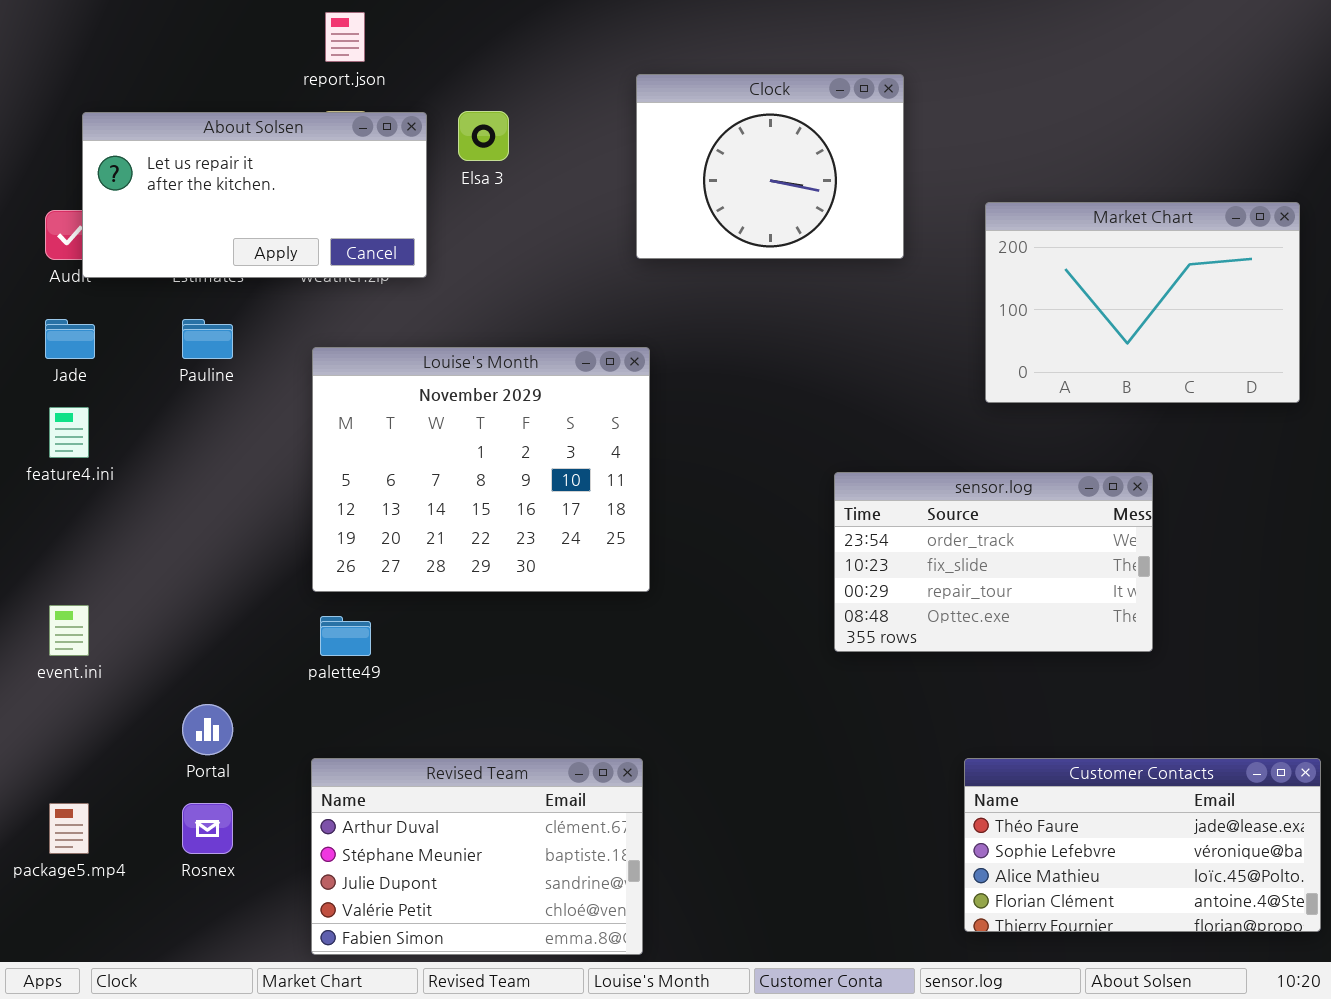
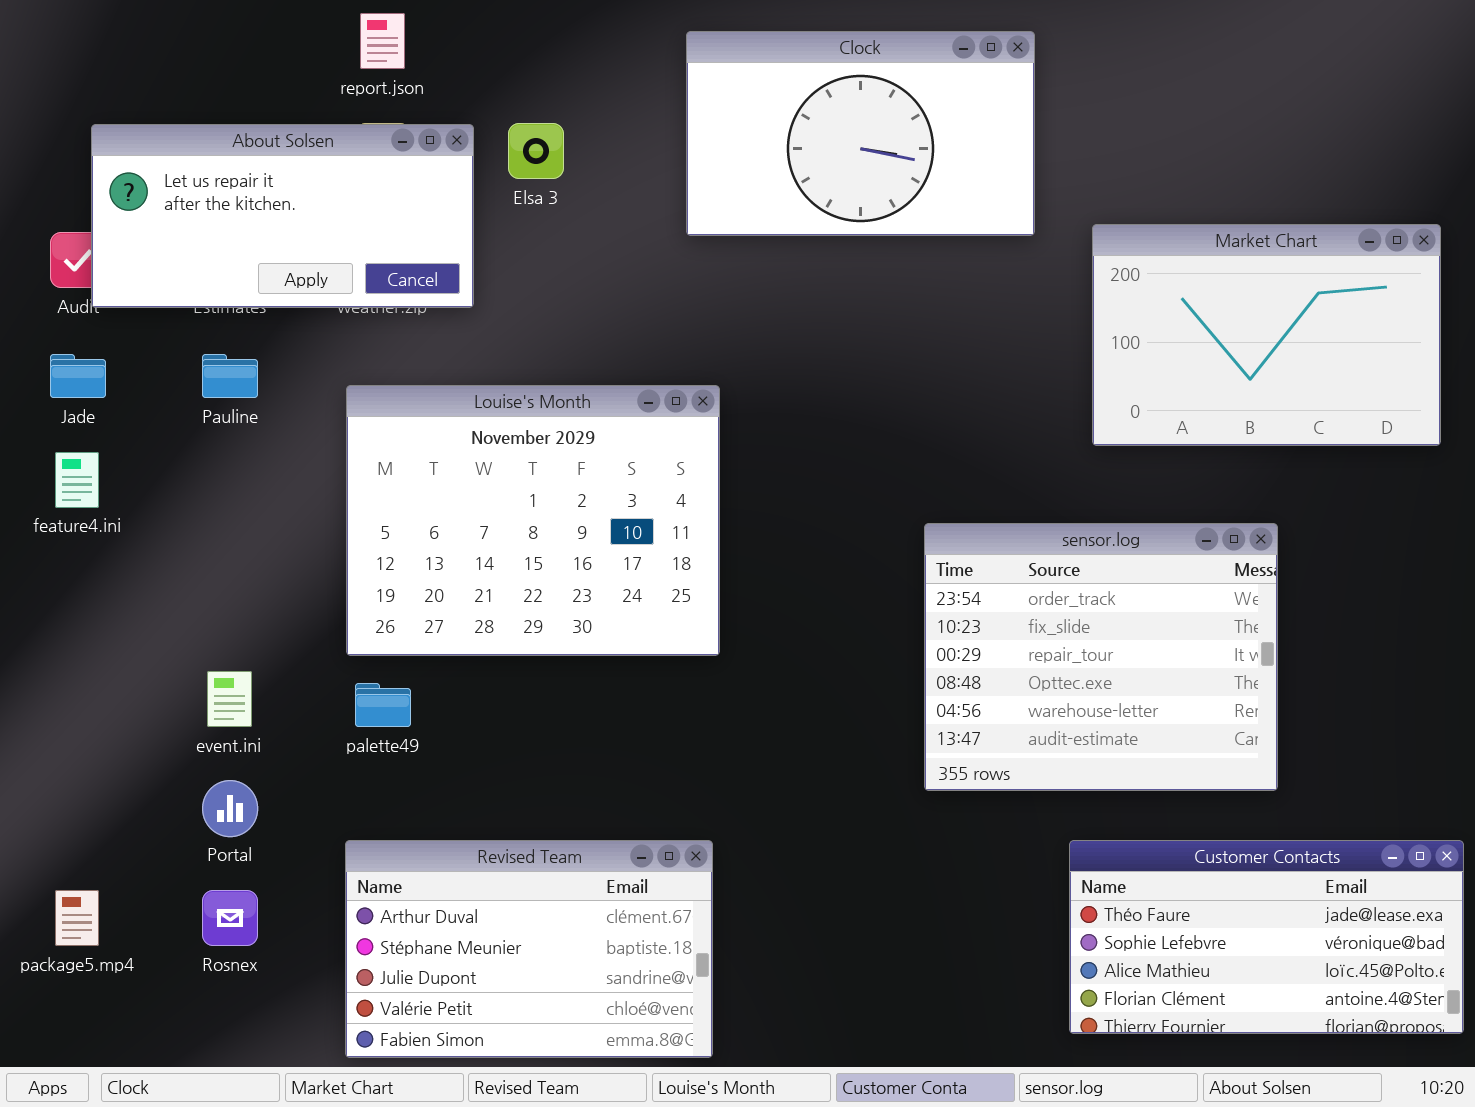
Clock: [636,74,904,259] -> [686,31,1035,236], moved, resized
sensor.log: [834,472,1153,652] -> [924,523,1278,791], resized
event.ini: [49,605,89,656] -> [207,671,252,727], moved

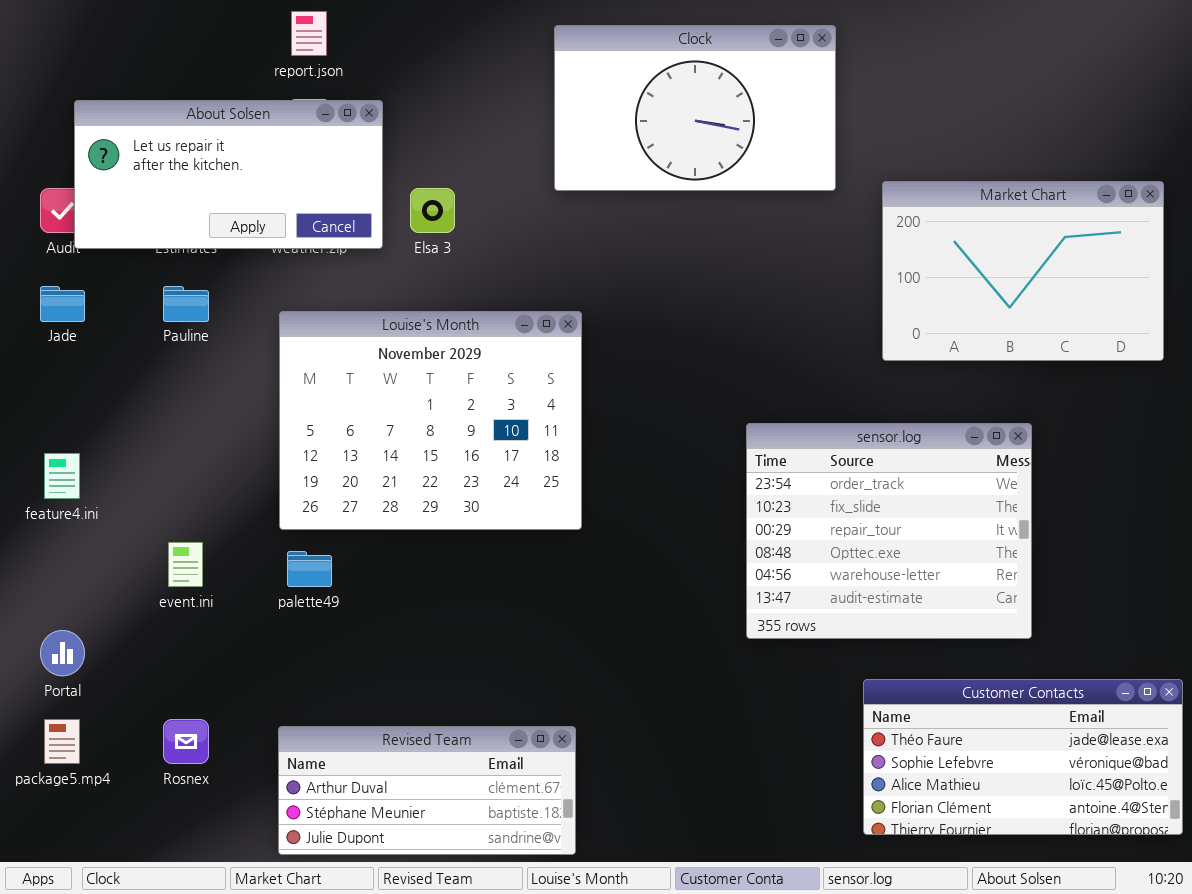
Elsa 3: [508,123,564,179] -> [410,188,455,233], moved
feature4.ini: [55,452,99,508] -> [44,453,80,499], moved
Portal: [202,780,258,837] -> [40,630,85,676], moved
Revised Team: [345,840,713,1058] -> [278,726,576,855], resized

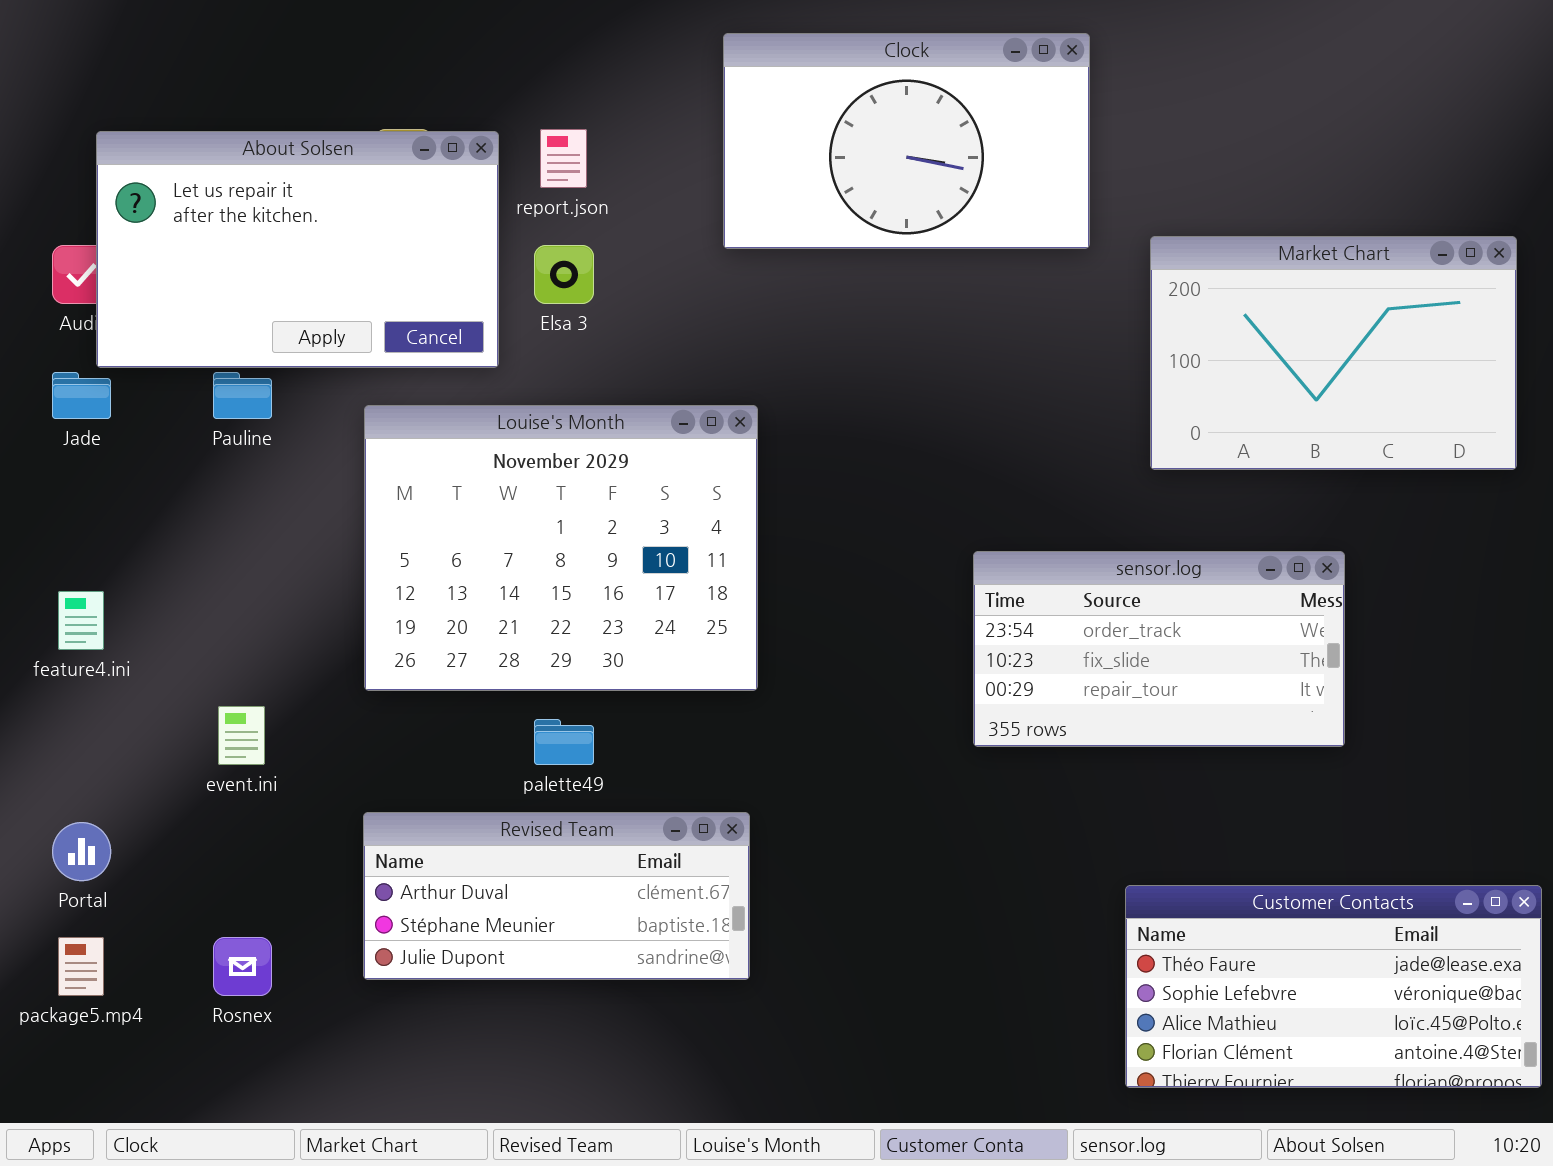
report.json: [291,11,327,56] -> [540,129,587,188], moved
About Solsen: [74,100,383,249] -> [96,131,499,368], resized
sensor.log: [746,423,1032,639] -> [973,551,1345,747], resized
palette49: [287,551,332,587] -> [534,719,594,765], moved
Revised Team: [278,726,576,855] -> [363,812,750,980], moved

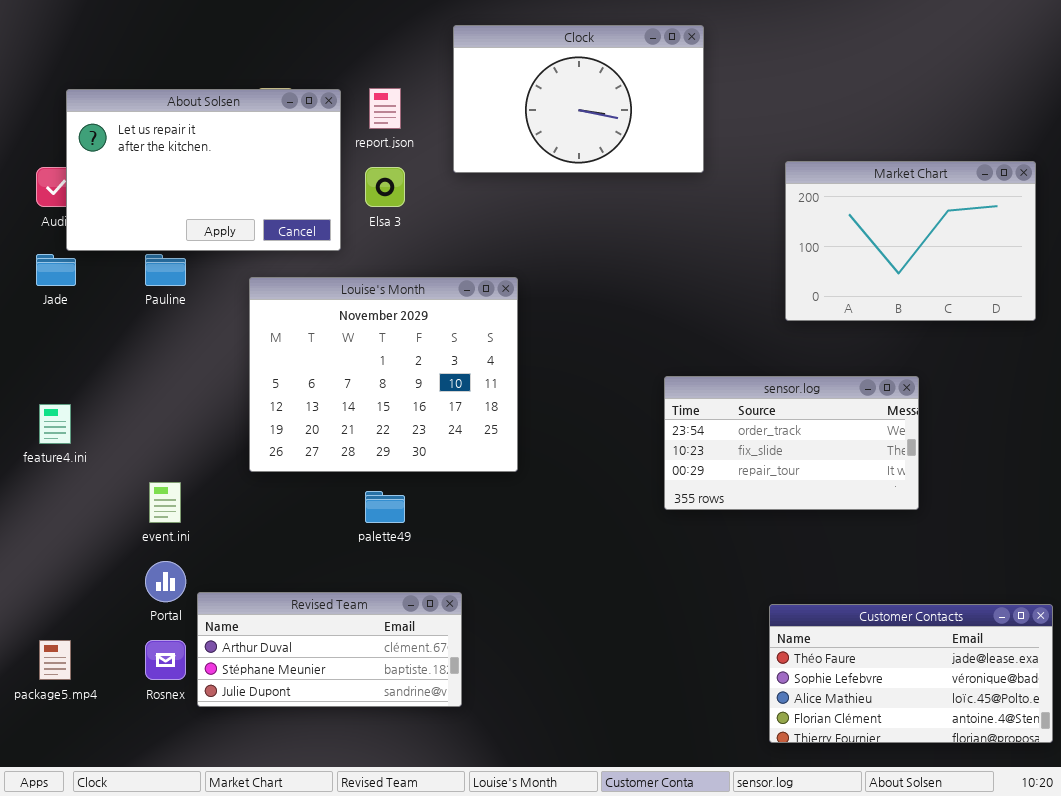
Clock: [723,33,1090,249] -> [453,25,704,173], moved
Revised Team: [363,812,750,980] -> [197,592,462,707], moved
Portal: [52,822,111,881] -> [145,561,186,602], moved

